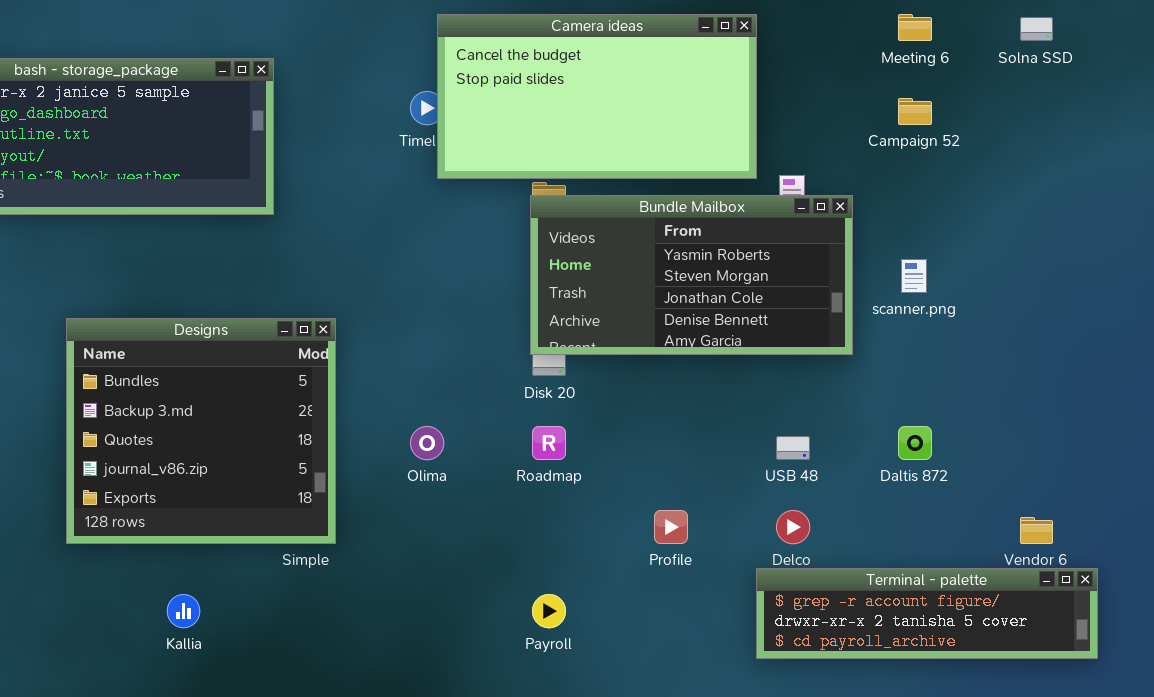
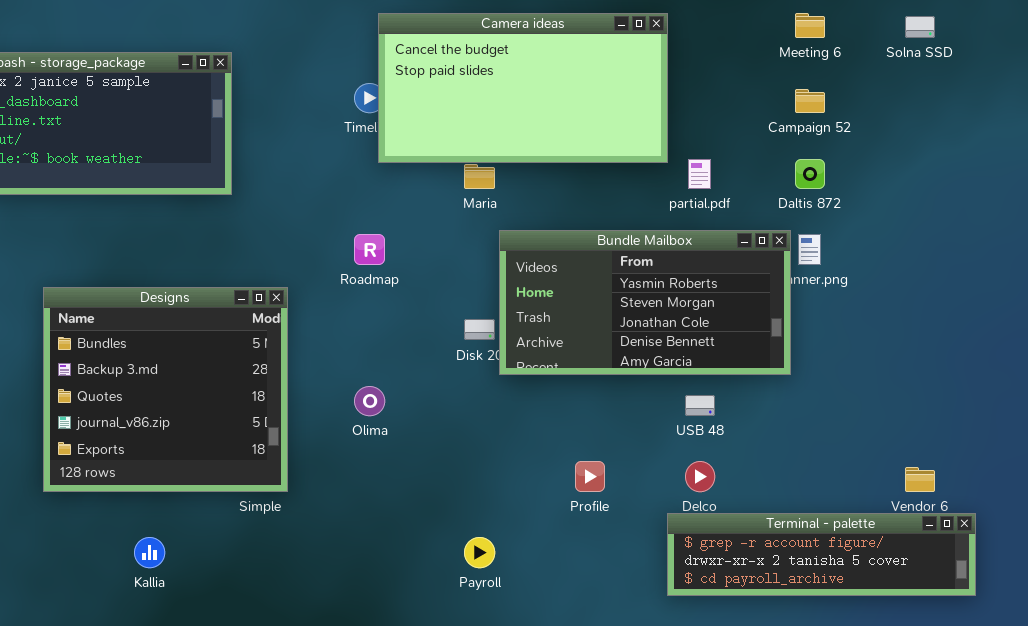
Bundle Mailbox: [530,195,853,355] -> [499,230,791,375], moved
Roadmap: [532,426,566,460] -> [354,234,385,265], moved
Daltis 872: [898,426,932,460] -> [795,159,825,189], moved

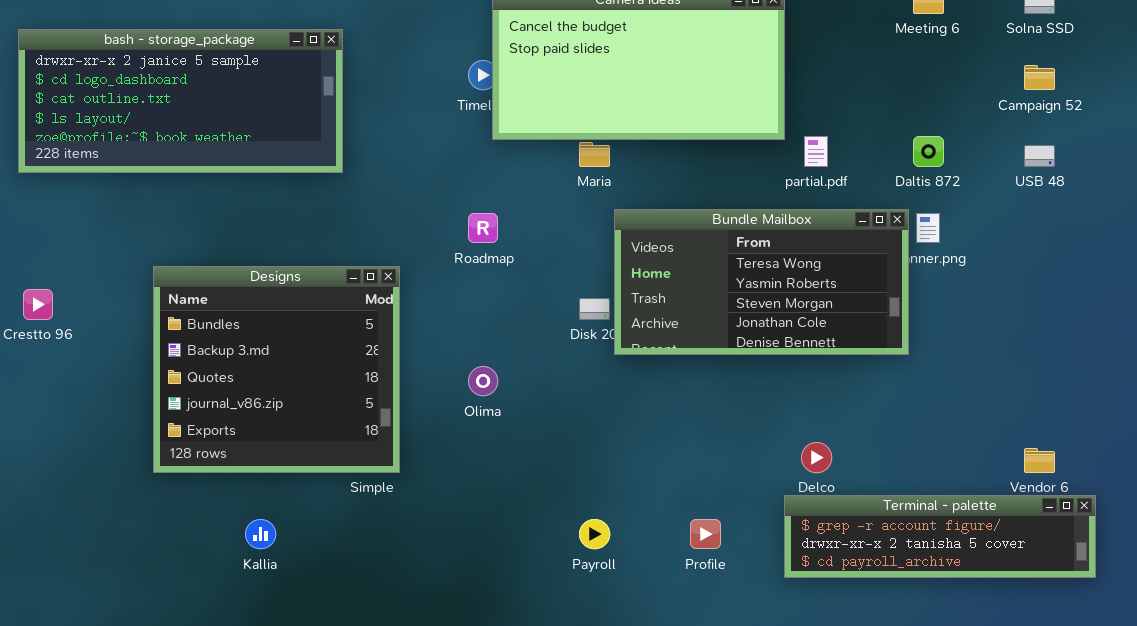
Campaign 52: [795,89,825,113] -> [1024,65,1055,90], moved
Bundle Mailbox: [499,230,791,375] -> [614,209,909,355], scrolled up 1 row
USB 48: [685,395,715,416] -> [1024,145,1055,167], moved
Profile: [575,461,605,492] -> [690,519,721,549], moved

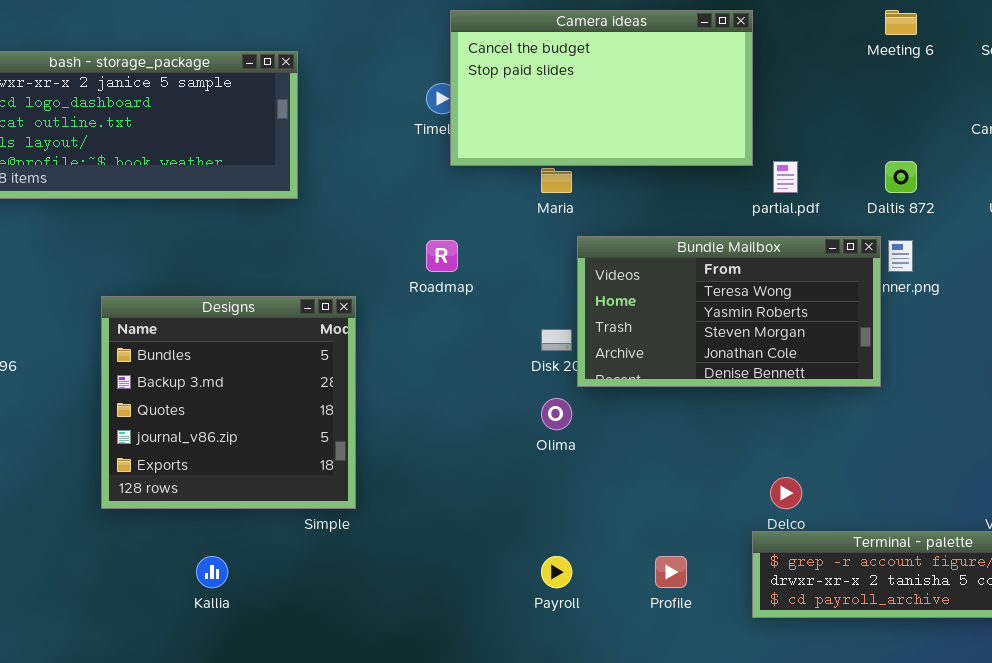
Olima: [468,366,498,396] -> [541,398,572,430], moved

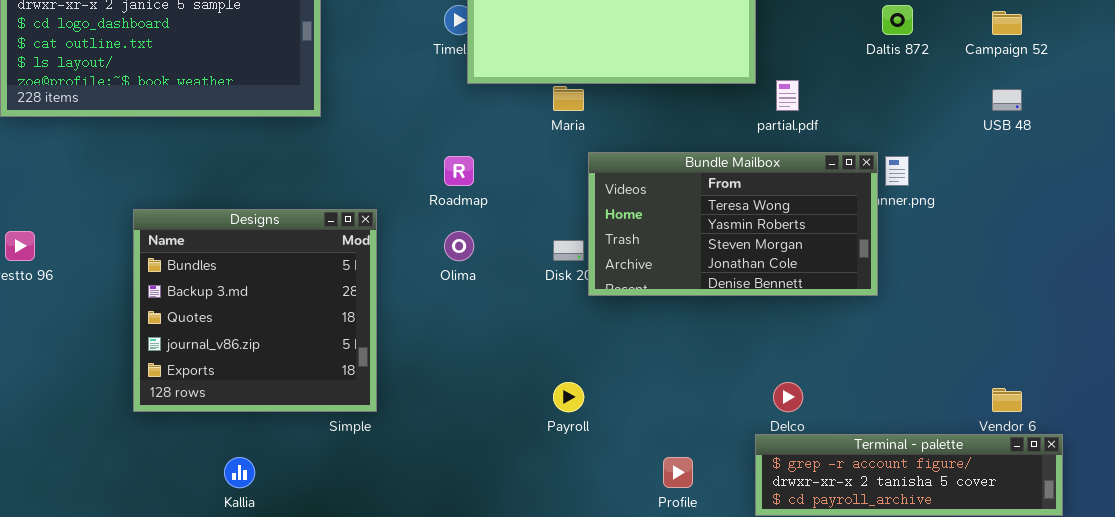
Daltis 872: [885,161,917,193] -> [882,5,913,35], moved
Olima: [541,398,572,430] -> [444,231,474,261], moved
Payroll: [541,556,572,588] -> [553,382,584,412], moved

